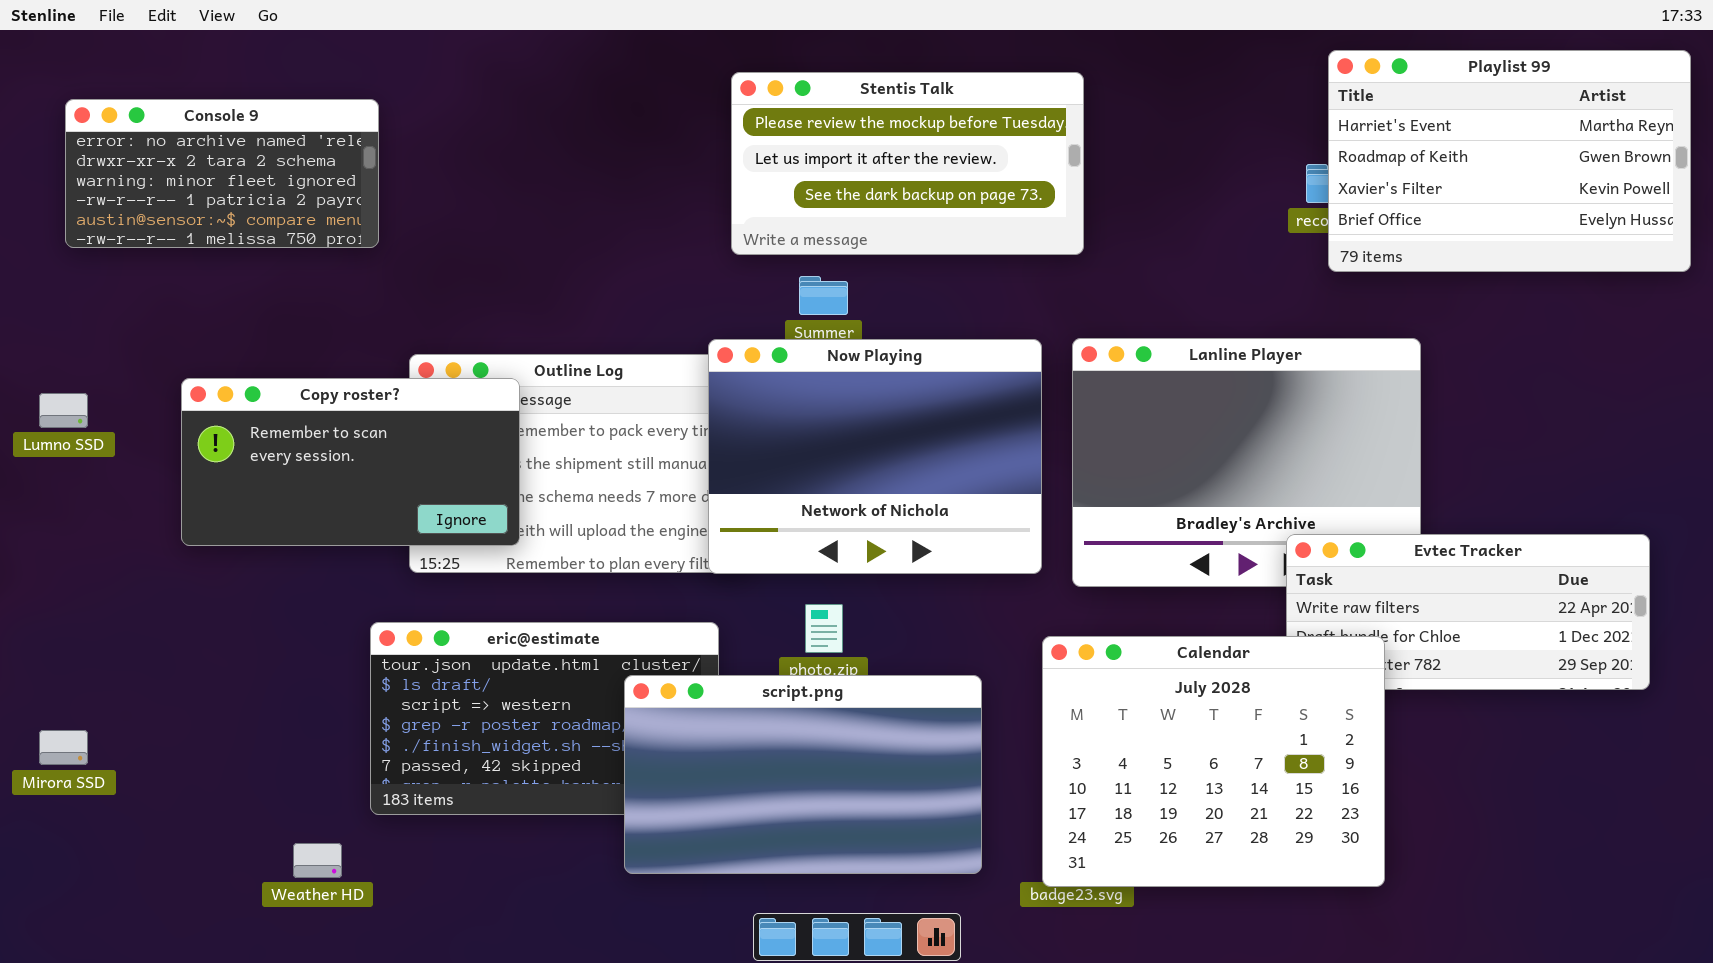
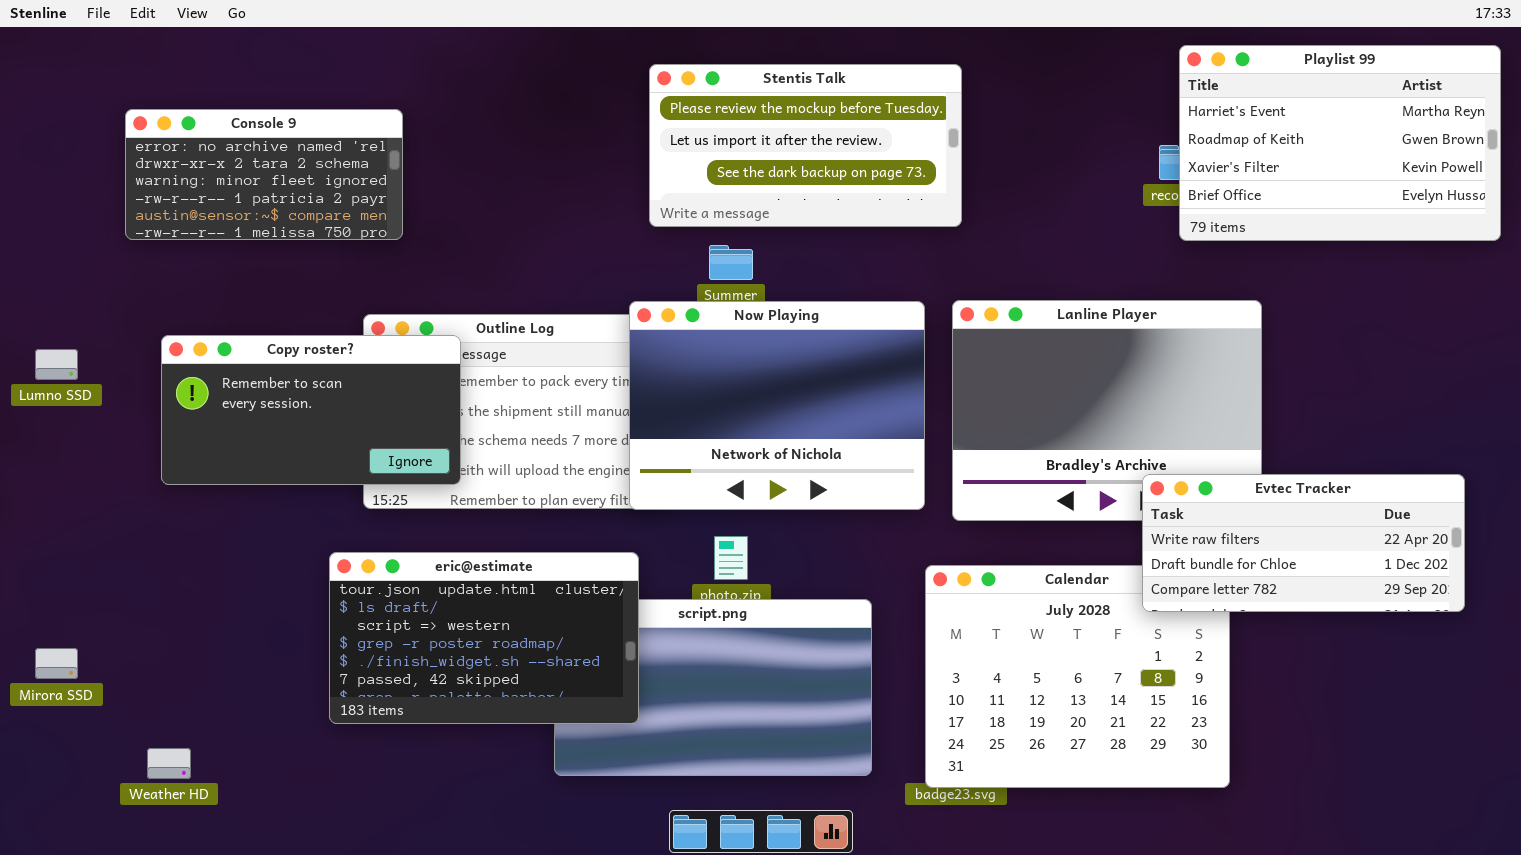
Console 9: [65,99,379,248] -> [125,109,403,240], moved
Evtec Tracker: [1286,534,1650,690] -> [1142,474,1465,612], raised
eric@estimate: [370,622,719,815] -> [329,552,639,724], raised
Weather HD: [293,843,342,878] -> [147,748,191,779], moved

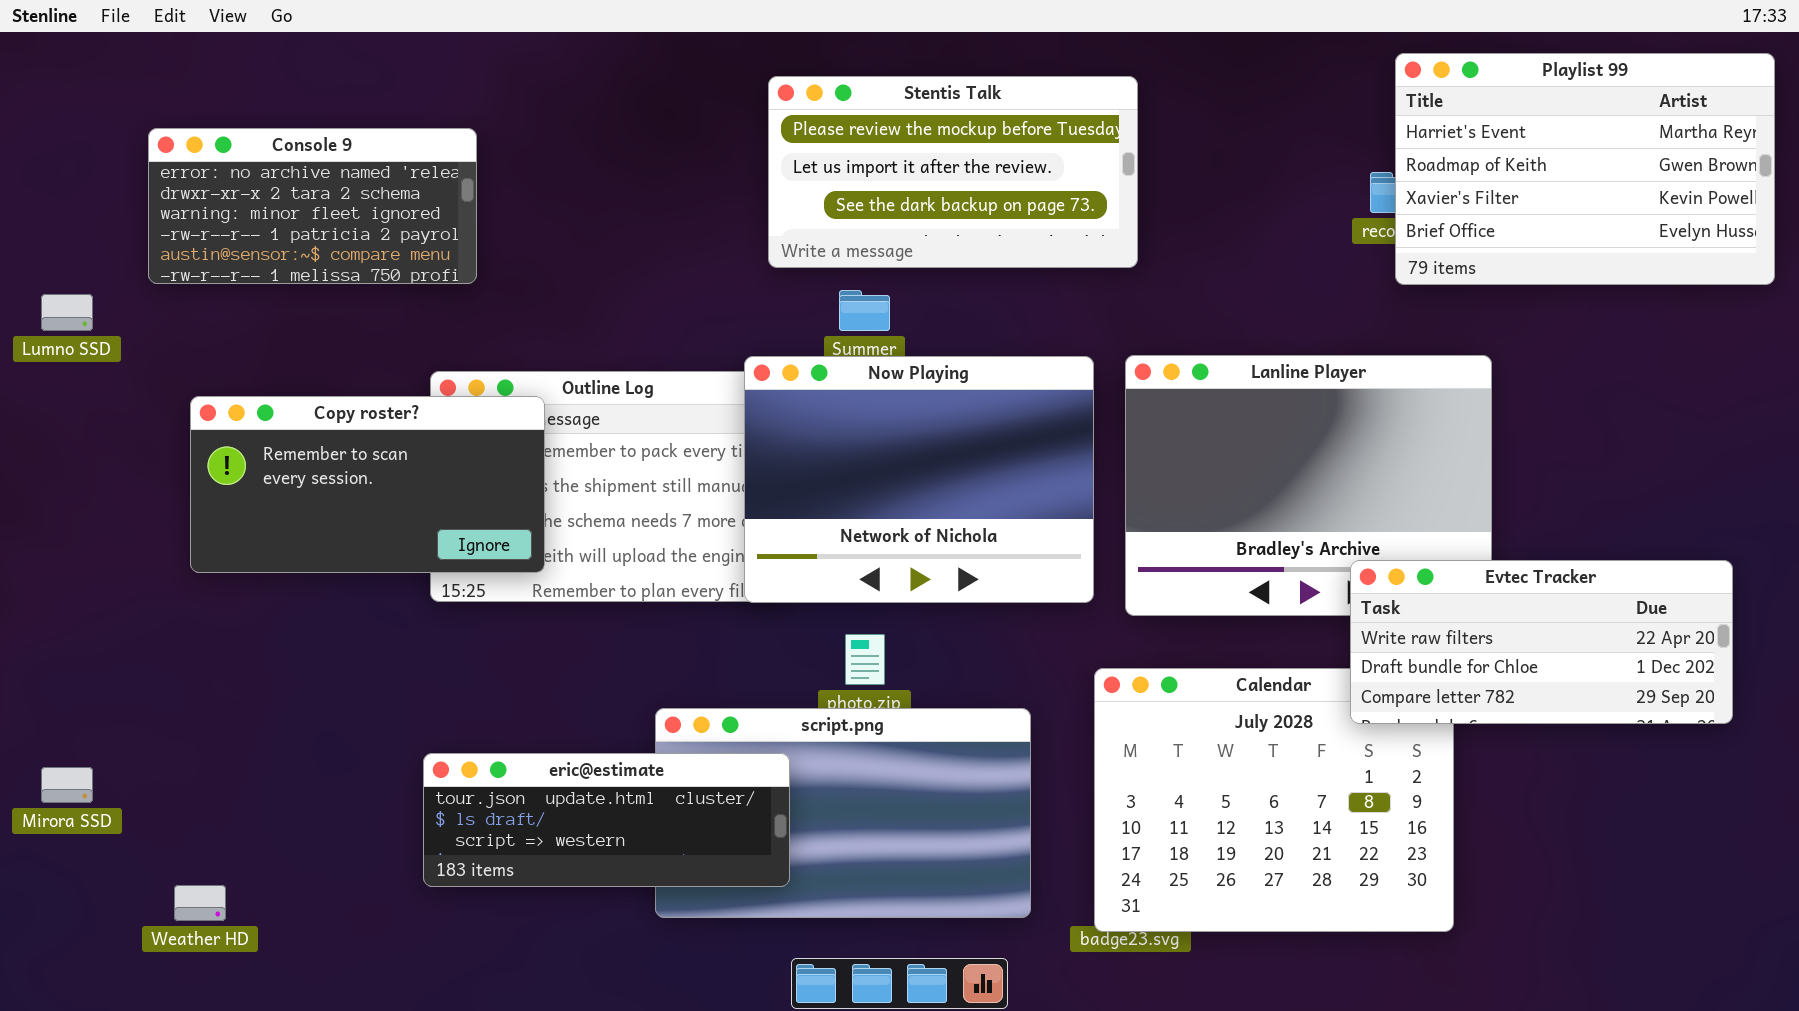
Lumno SSD: [35,349,78,380] -> [41,294,93,331], moved
eric@estimate: [329,552,639,724] -> [423,753,790,887], moved, resized

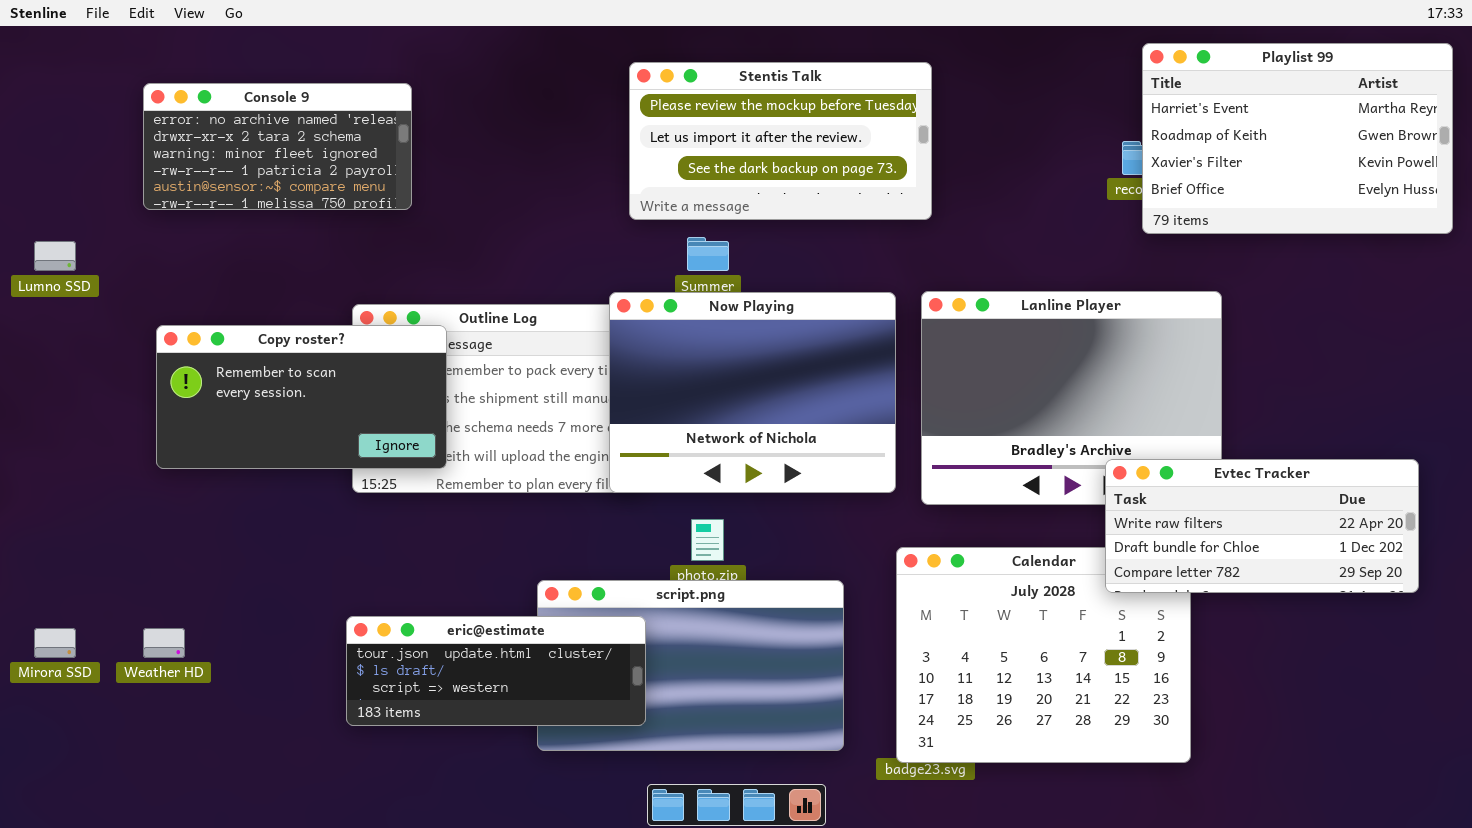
Console 9: [148,128,477,284] -> [143,83,412,210], moved
Weather HD: [174,885,226,921] -> [143,628,185,658], moved

